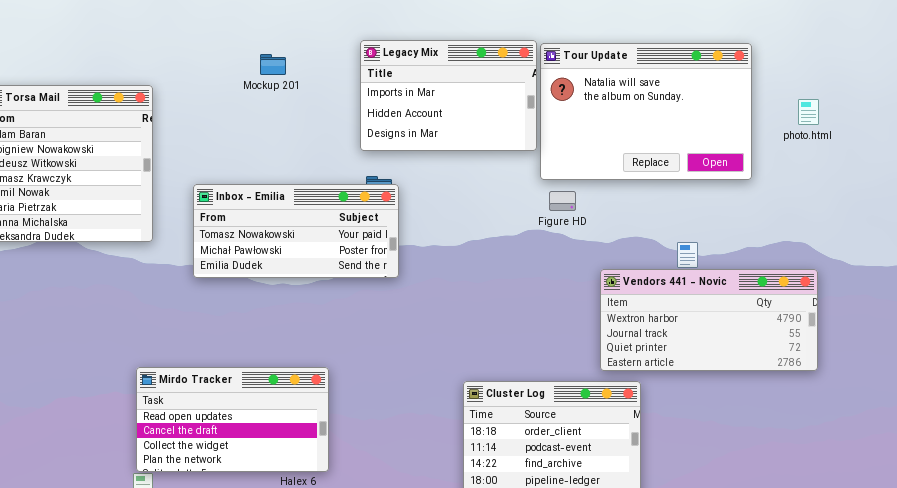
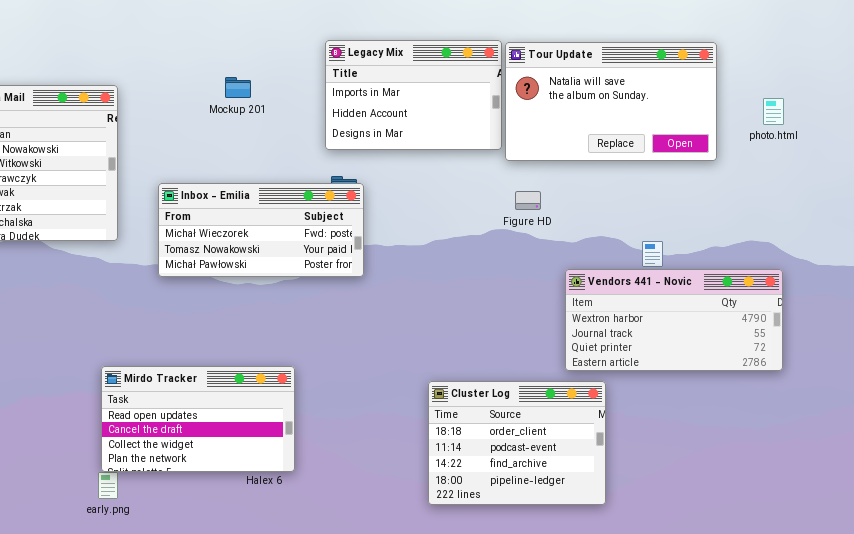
Tour Update: [540,43,752,180] -> [505,42,717,161], resized
Mockup 201: [260,54,286,75] -> [225,77,251,98], moved
Inbox - Emilia: [193,184,399,278] -> [158,183,364,277], scrolled up 1 row

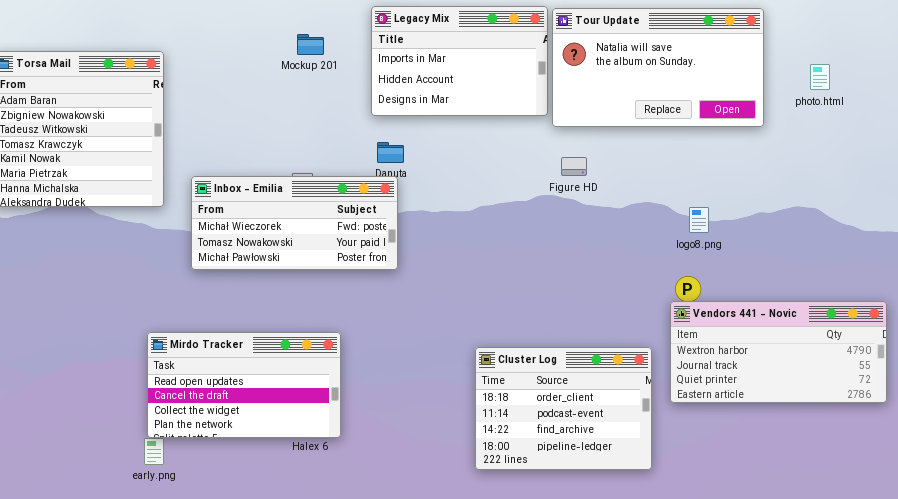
Mockup 201: [225,77,251,98] -> [297,34,324,55], moved
Inbox - Emilia: [158,183,364,277] -> [191,176,398,270], moved
Vendors 441 - Novic: [565,269,783,371] -> [670,301,887,403], moved

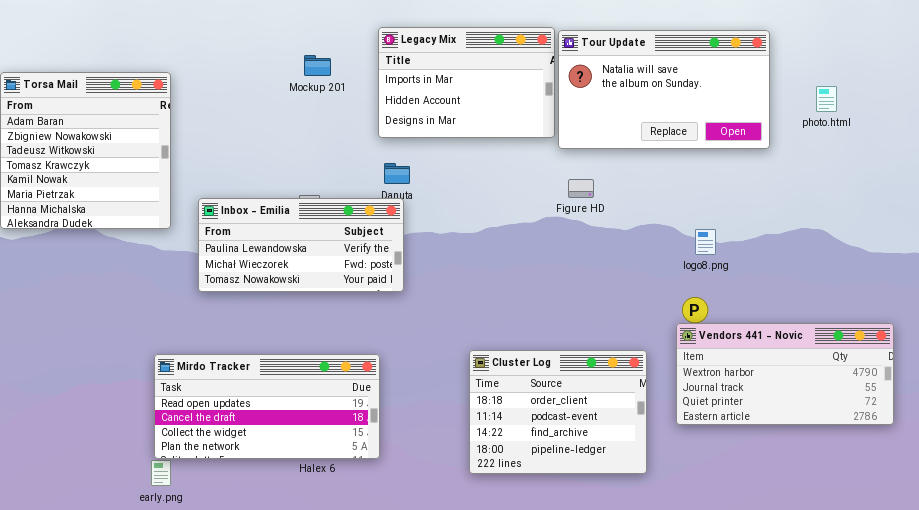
Inbox - Emilia: [191,176,398,270] -> [198,198,404,292], scrolled up 1 row
Mirdo Tracker: [147,332,341,438] -> [154,354,380,459], resized
Cluster Log: [475,347,652,470] -> [469,350,647,474], moved

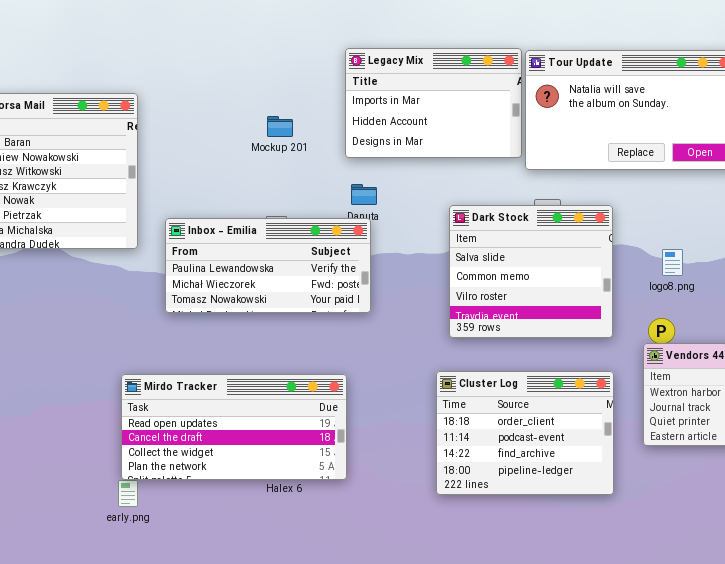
Mockup 201: [304,55,331,76] -> [267,116,293,137], moved
Dark Stock: none -> [449,205,613,338], opened

